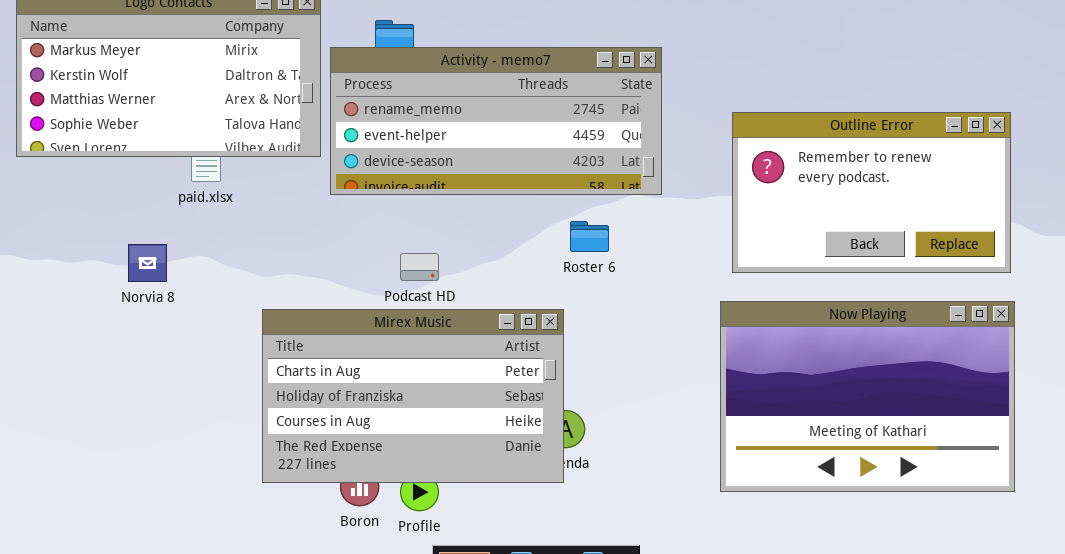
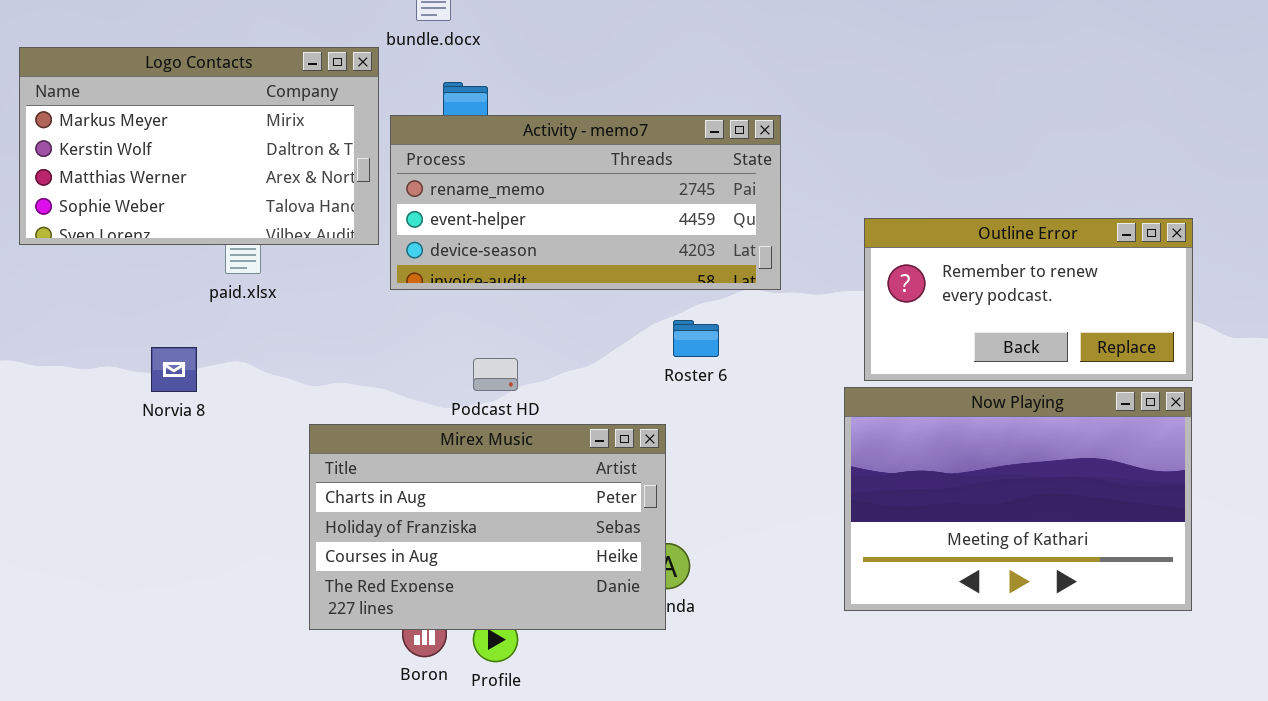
Outline Error: [732,112,1011,273] -> [864,218,1193,381], resized
Now Playing: [720,301,1015,492] -> [844,387,1192,611], moved

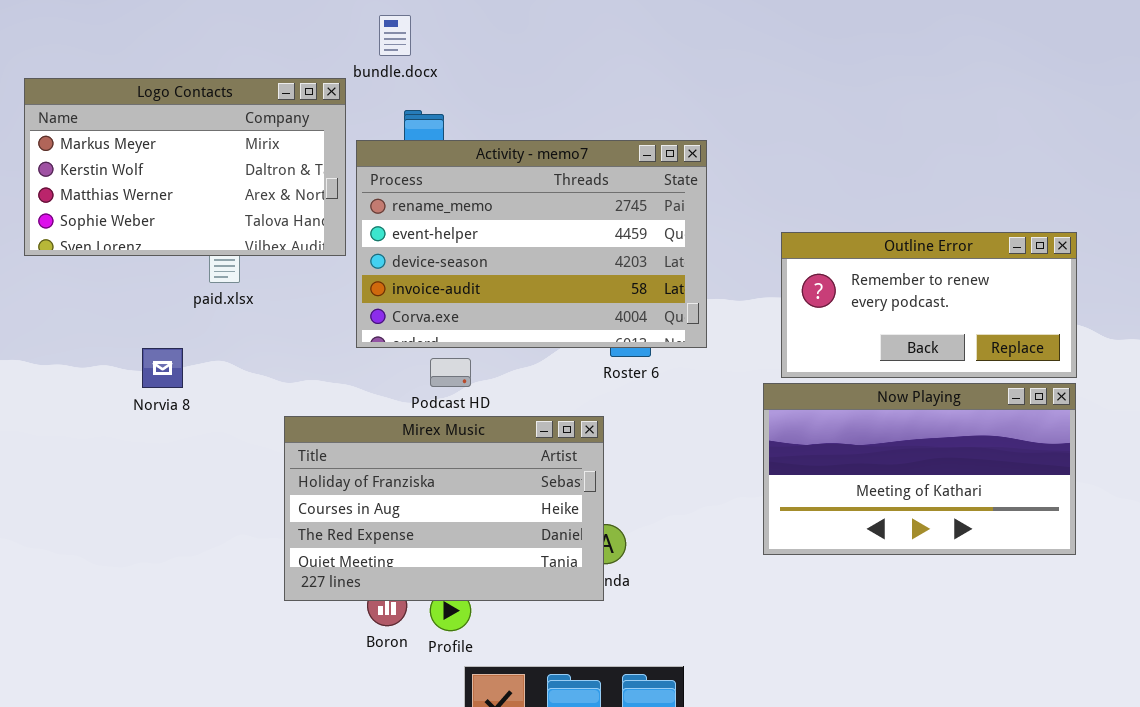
Activity - memo7: [390,115,781,290] -> [356,140,707,348], resized
Now Playing: [844,387,1192,611] -> [763,383,1076,555], resized
Mirex Music: [309,424,666,630] -> [284,416,604,601], scrolled down 1 row

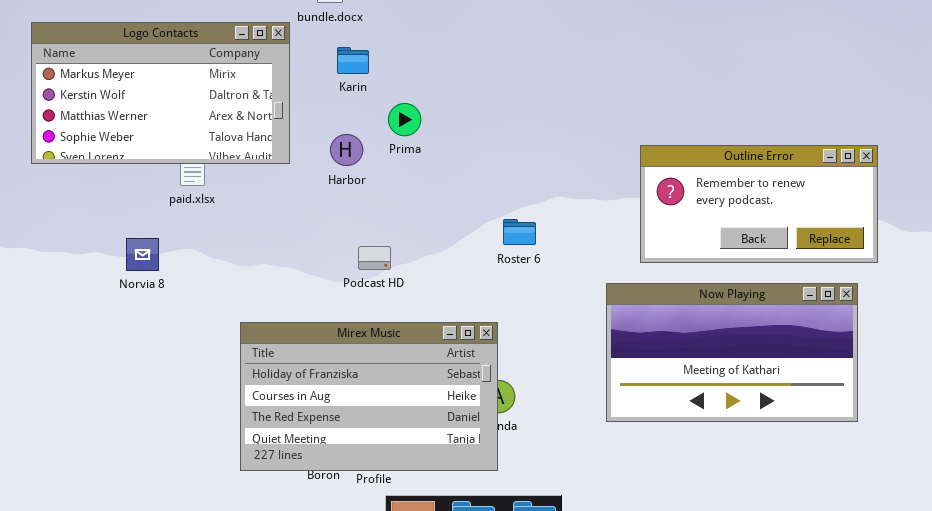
Activity - memo7: [356,140,707,348] -> none, closed
Now Playing: [763,383,1076,555] -> [606,283,858,422], moved
Mirex Music: [284,416,604,601] -> [240,322,498,471], moved

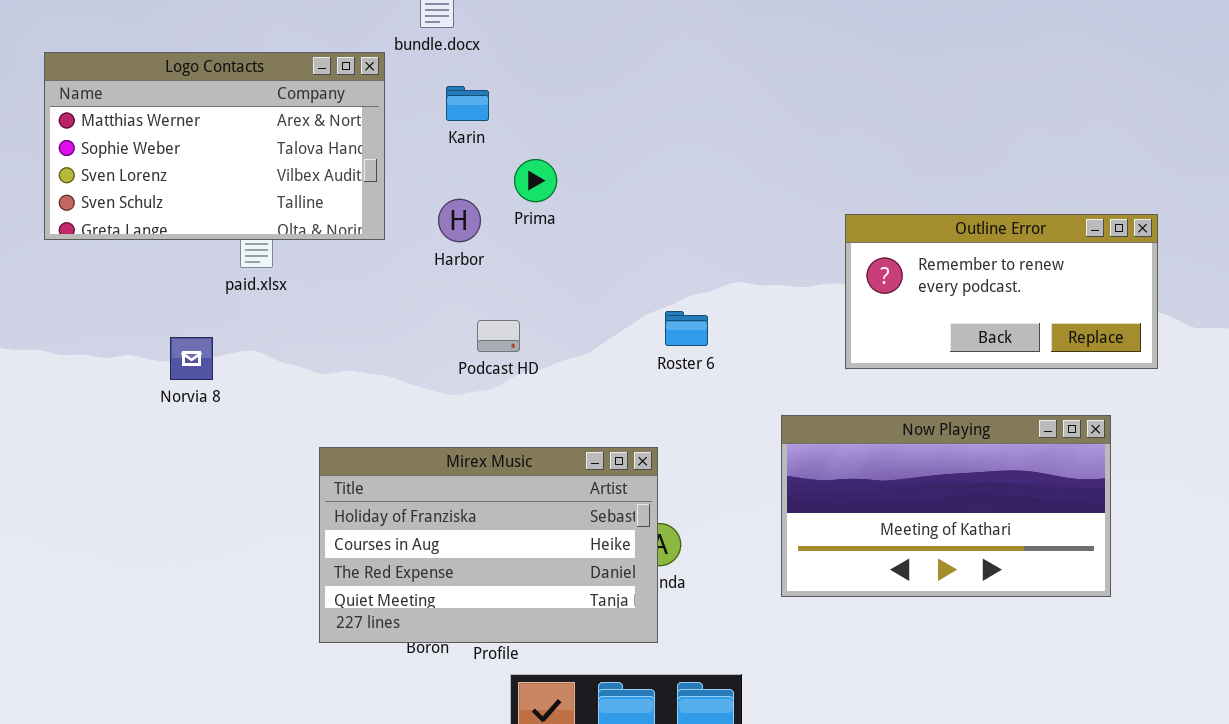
Logo Contacts: [31,22,290,164] -> [44,52,385,240], scrolled down 2 rows
Podcast HD: [358,246,391,270] -> [477,320,520,352], moved
Now Playing: [606,283,858,422] -> [781,415,1111,597], moved

